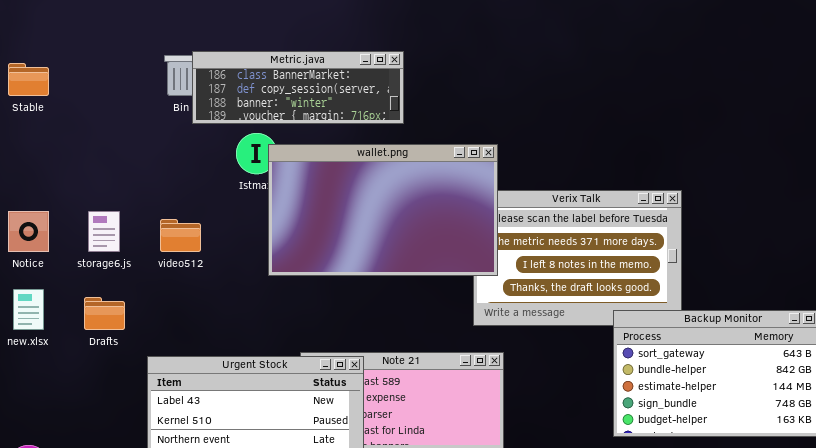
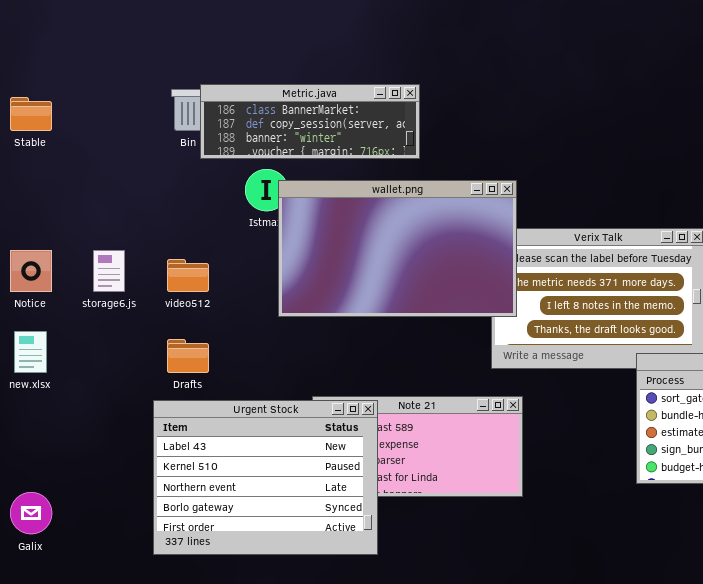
Drafts: [84,297,125,330] -> [167,339,209,373], moved

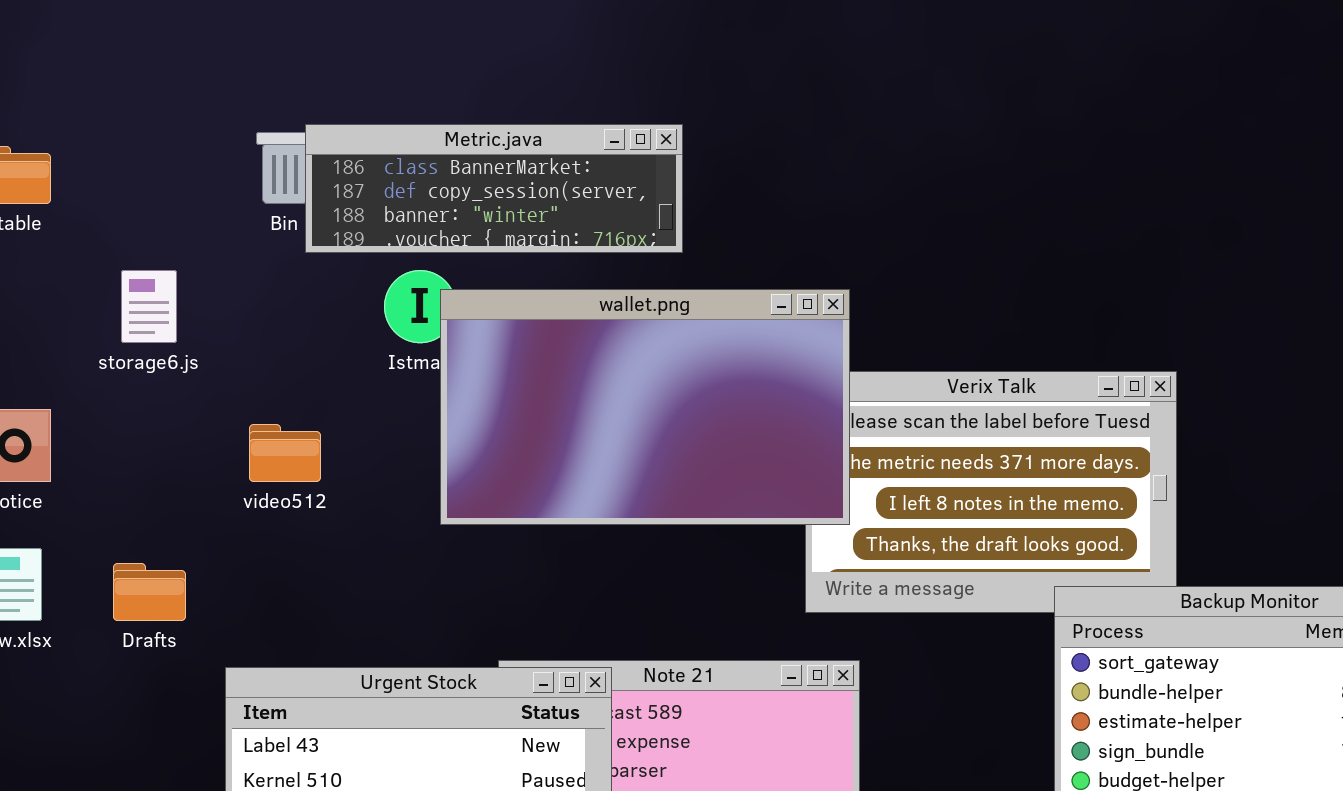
storage6.js: [93,250,125,292] -> [121,270,177,343], moved
Drafts: [167,339,209,373] -> [113,563,186,621], moved

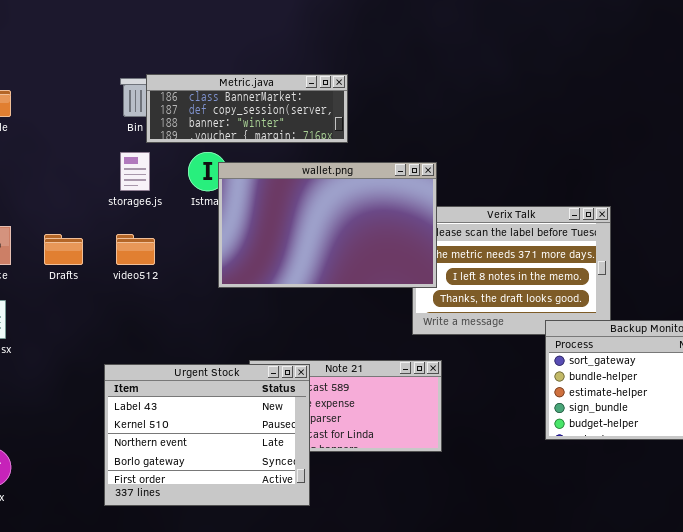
storage6.js: [121,270,177,343] -> [120,152,150,191], moved
Drafts: [113,563,186,621] -> [44,234,83,265], moved

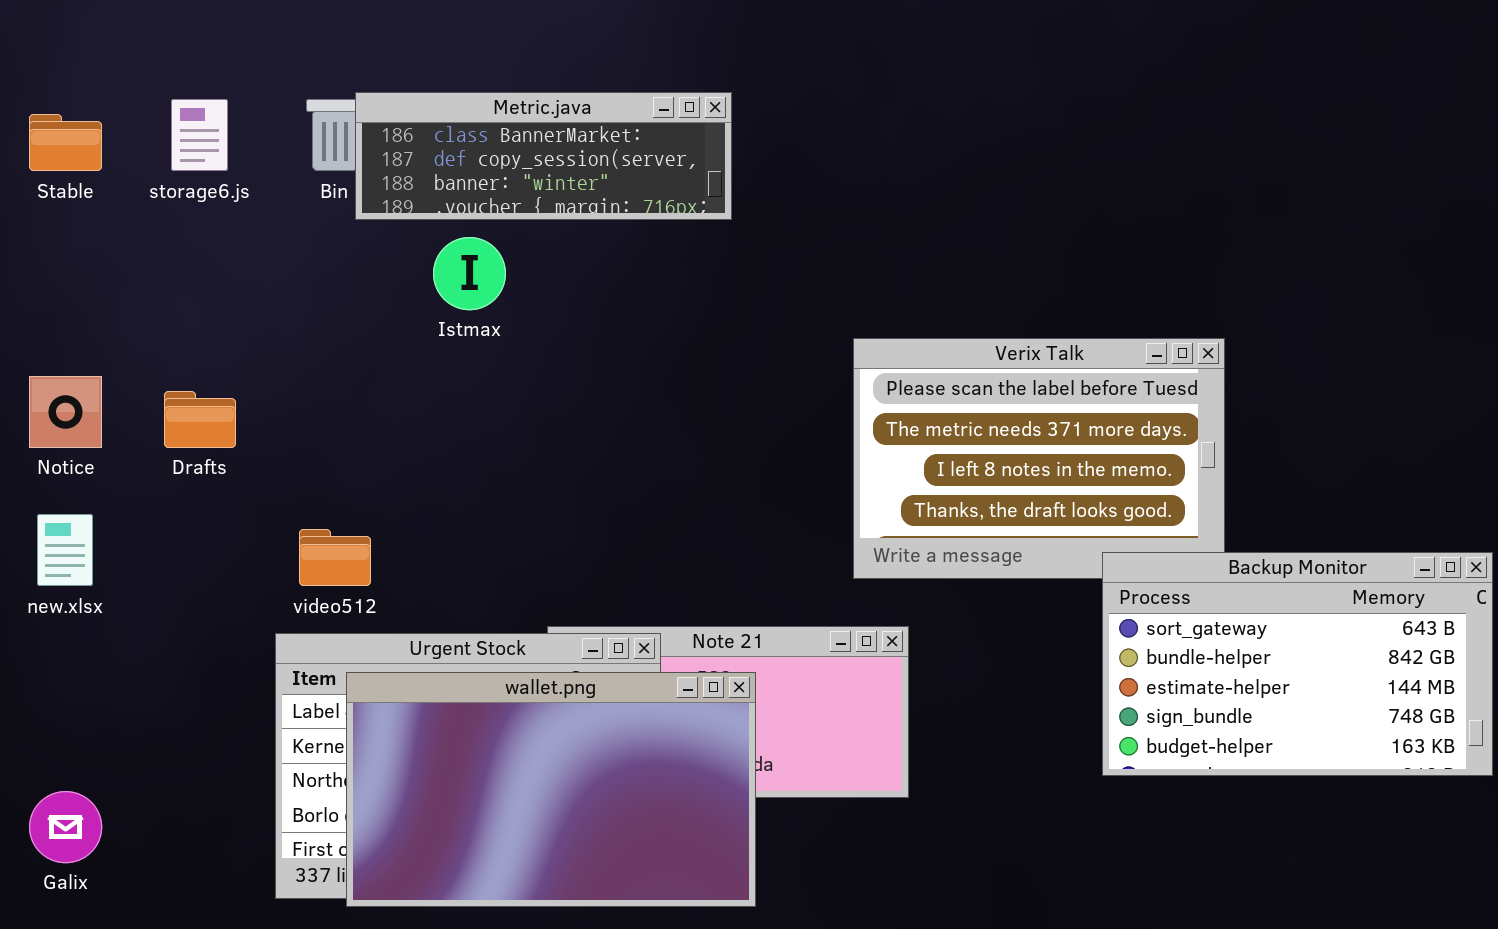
storage6.js: [120,152,150,191] -> [171,99,228,171], moved
wallet.png: [218,162,437,288] -> [346,672,756,907], moved
video512: [116,234,155,265] -> [299,529,371,586], moved

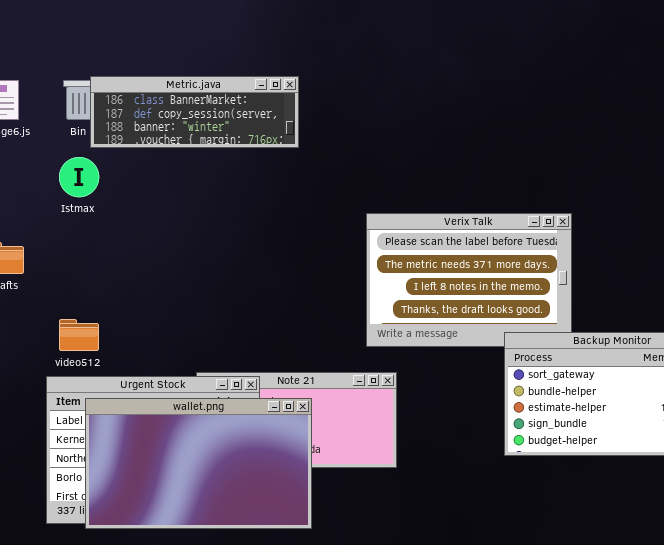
Istmax: [433,237,506,310] -> [59,157,99,197], moved

